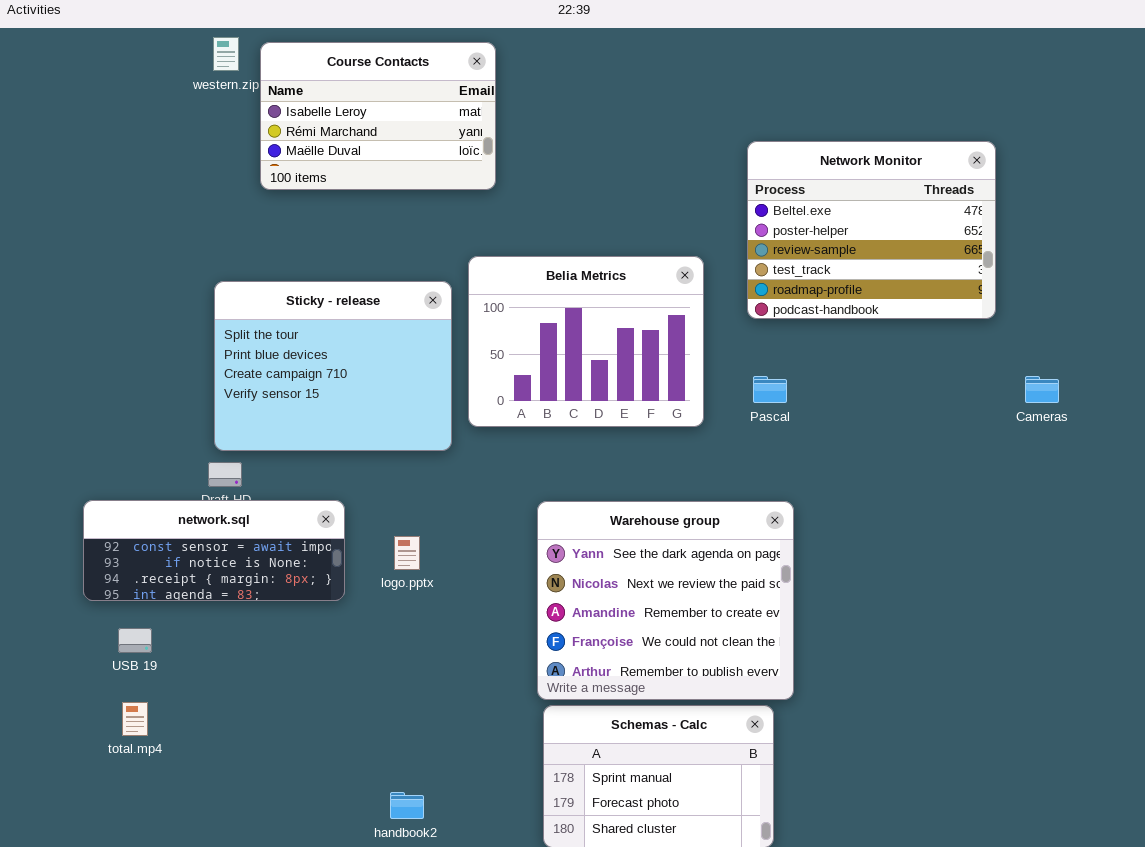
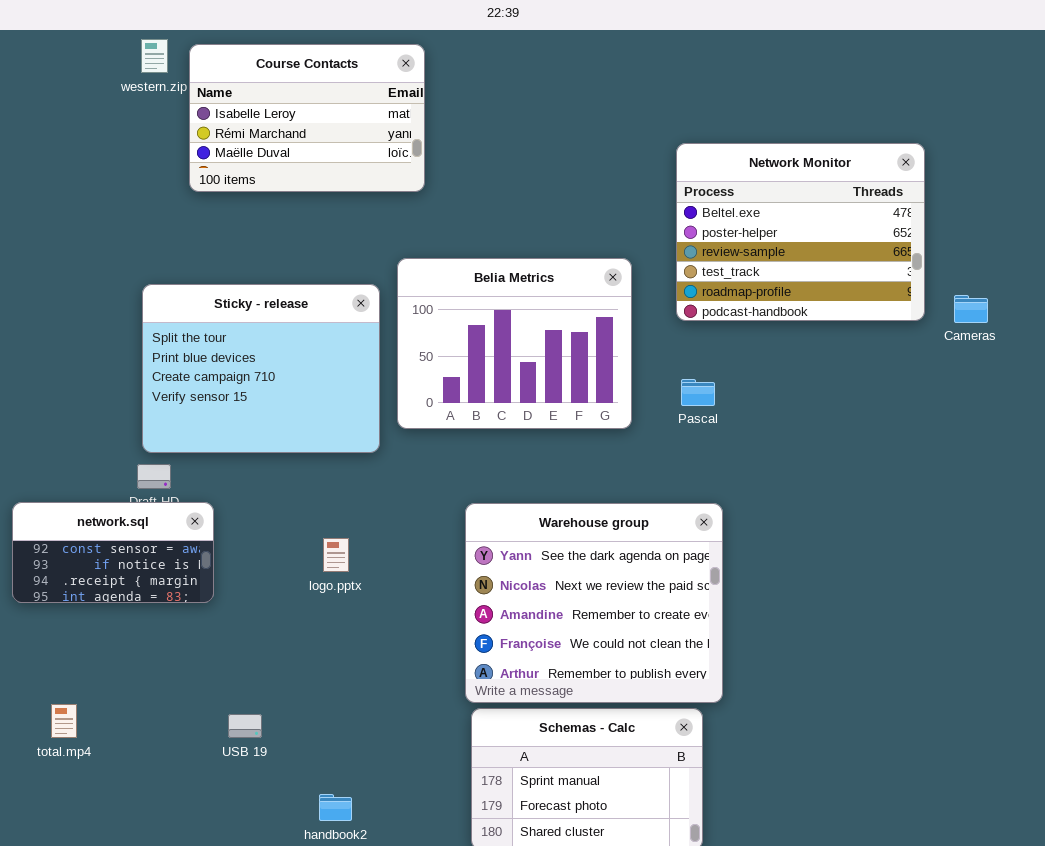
Cameras: [1025,376,1059,403] -> [954,295,988,323], moved
network.sql: [83,500,345,601] -> [12,502,214,603], resized
USB 19: [118,628,152,653] -> [228,714,262,738], moved

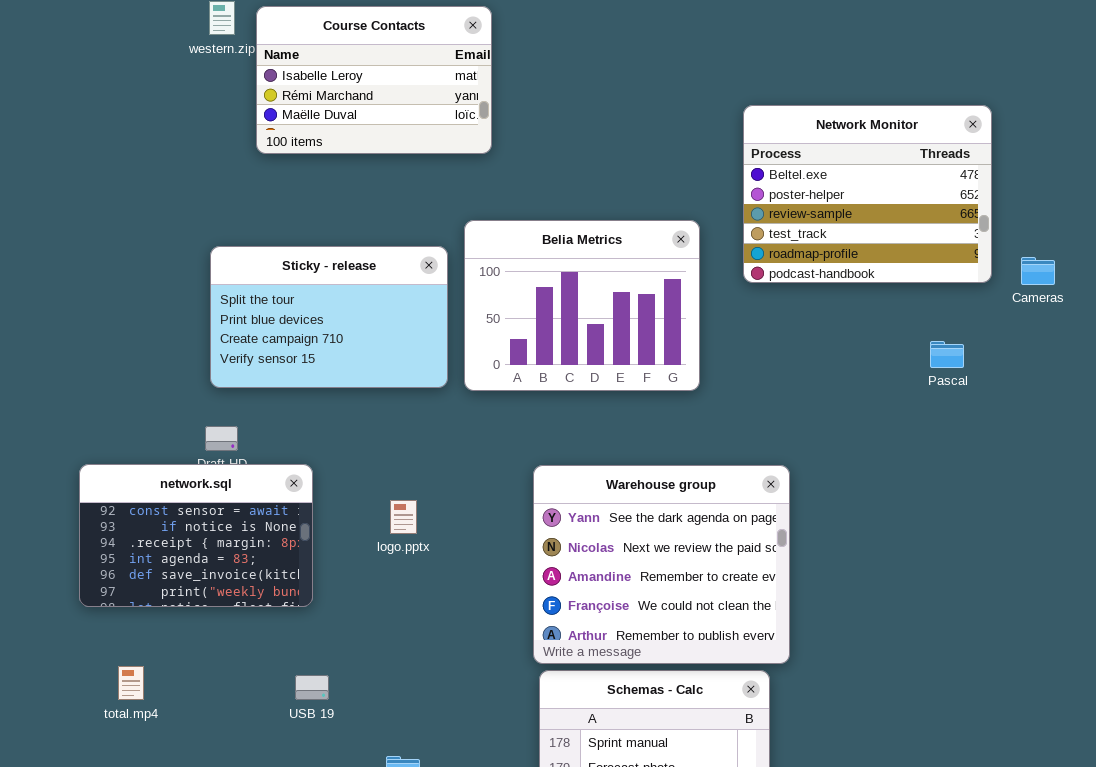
Sticky - release: [142,284,380,453] -> [210,246,448,388], resized
Pascal: [681,379,715,406] -> [930,341,964,368], moved
network.sql: [12,502,214,603] -> [79,464,313,607], resized

